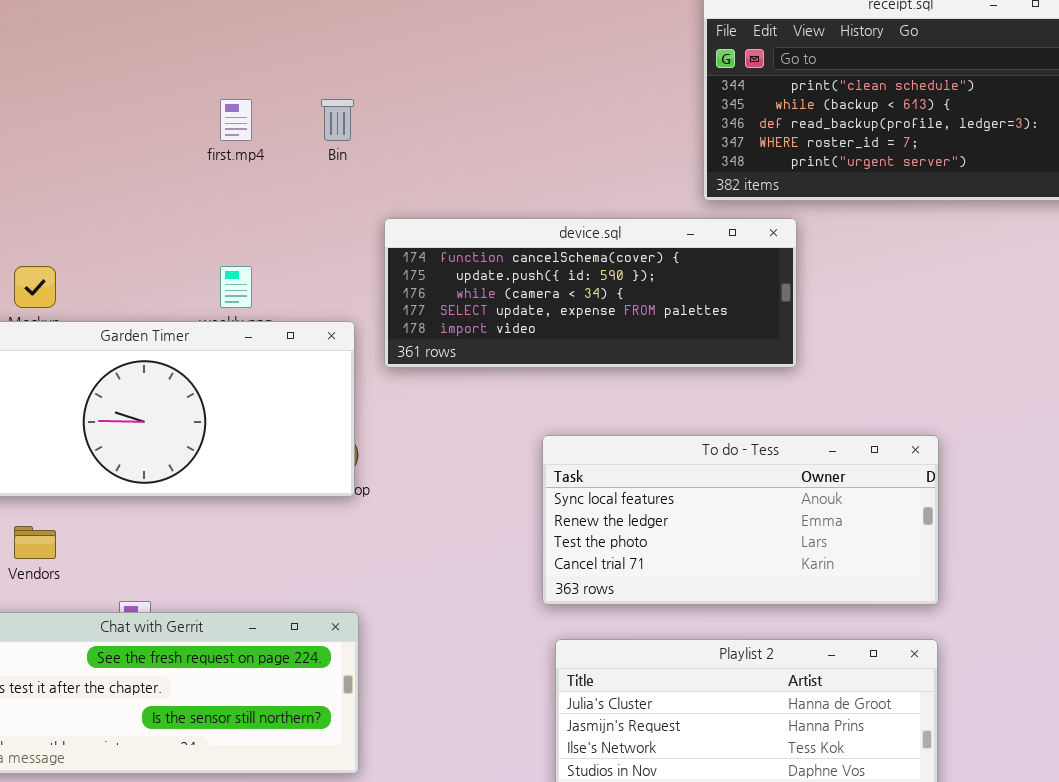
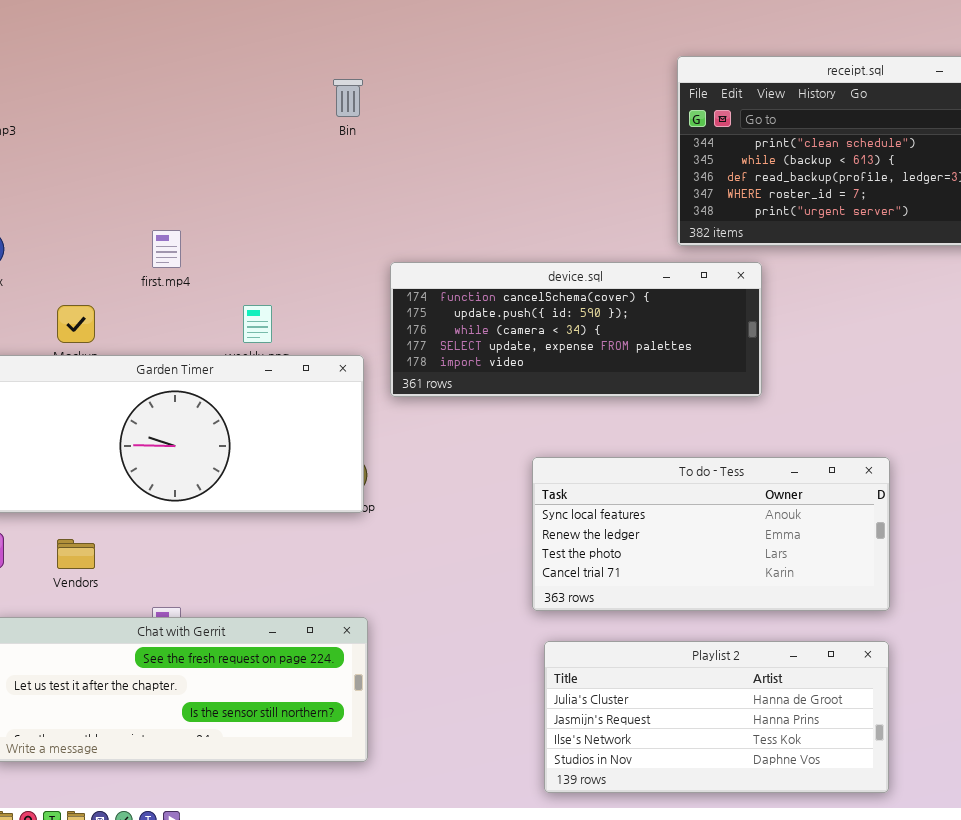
first.mp4: [220,99,252,141] -> [152,230,181,268], moved
Bin: [321,99,354,141] -> [333,79,363,117], moved

